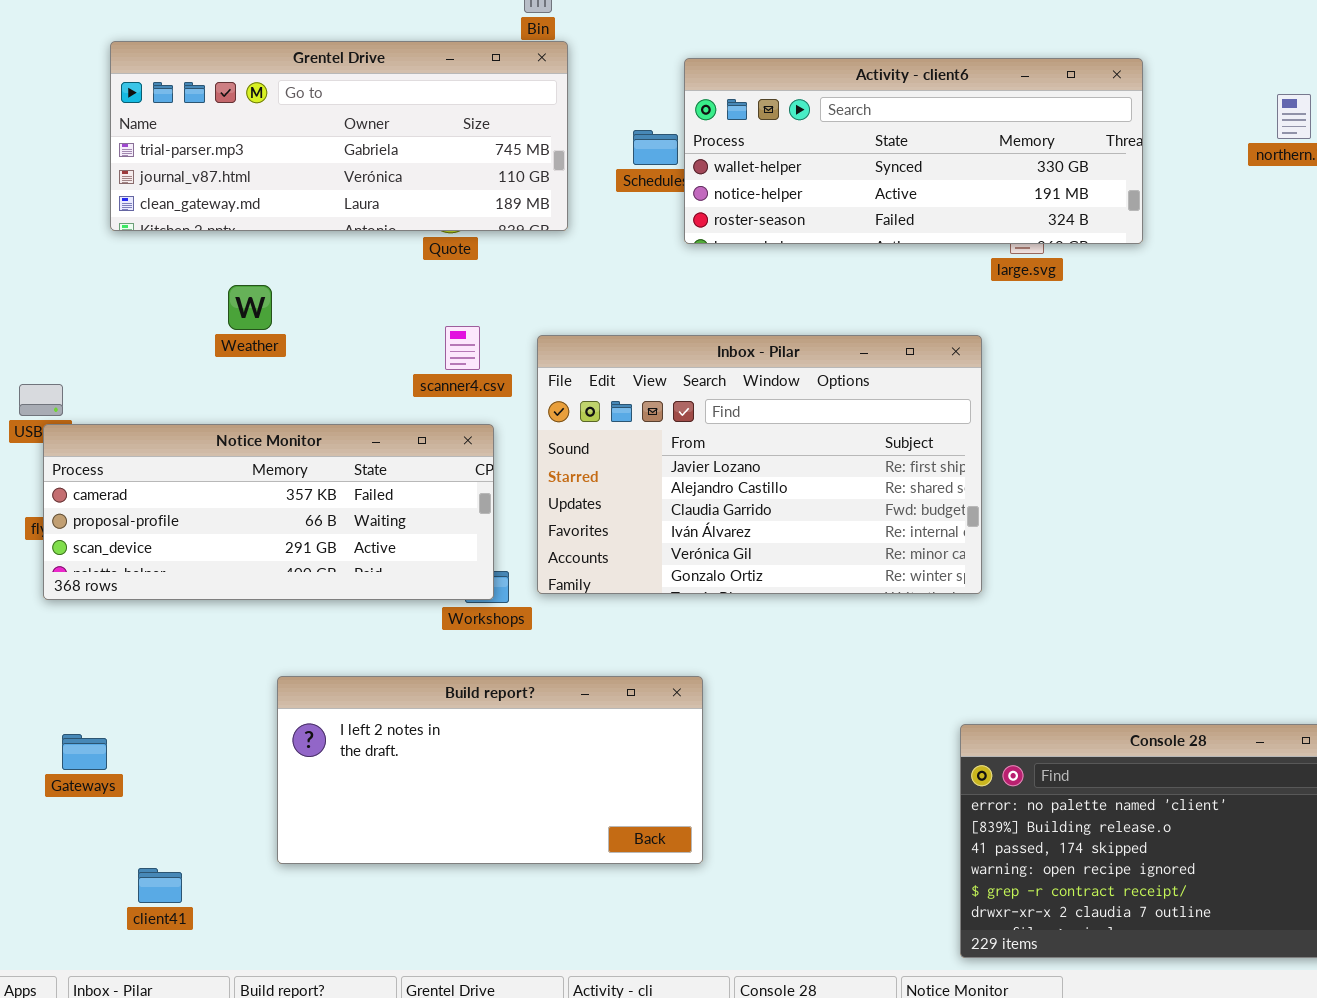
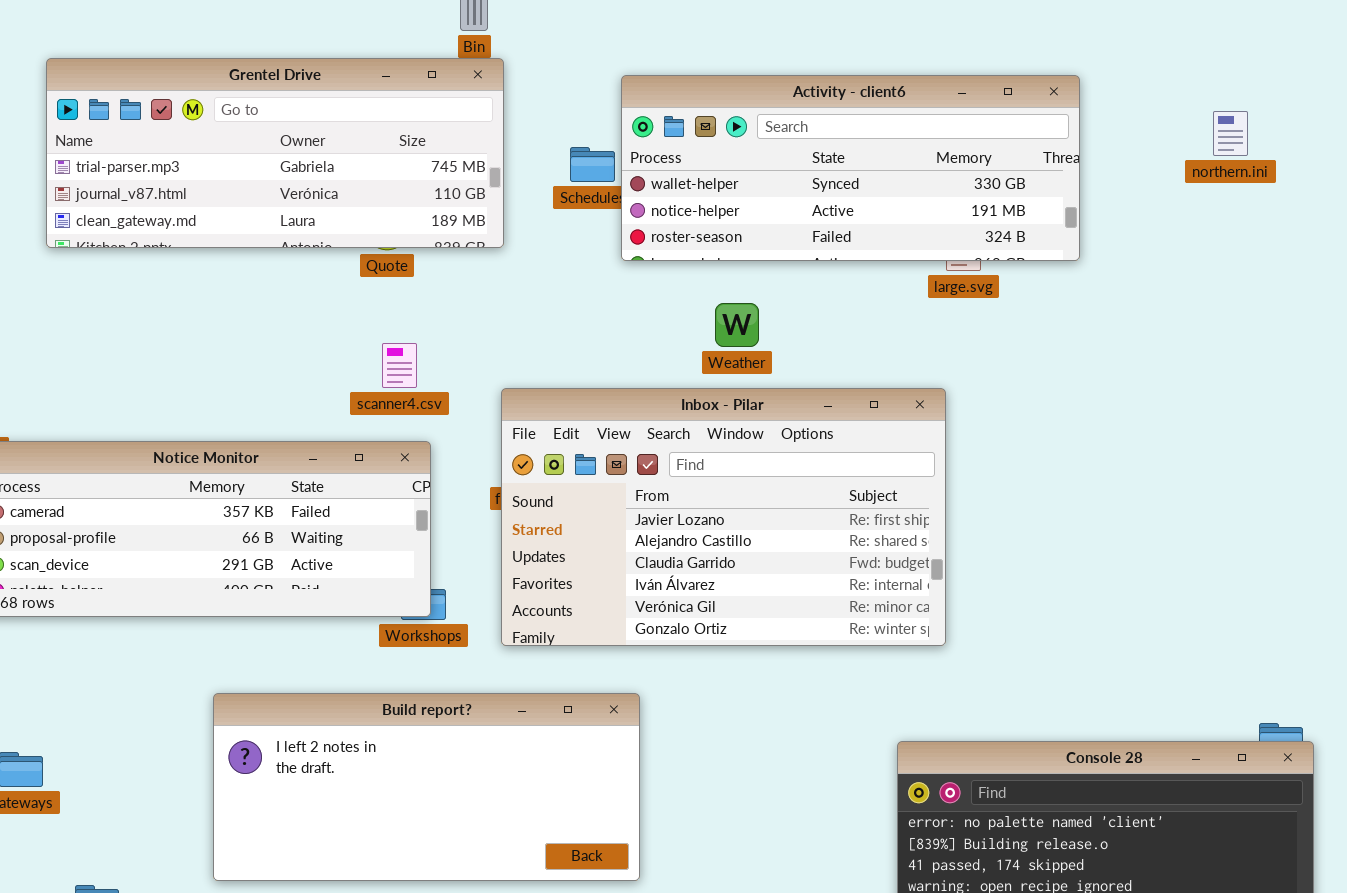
Weather: [228,285,272,330] -> [715,303,759,347], moved
Inbox - Pilar: [537,335,982,594] -> [501,388,946,646], moved

